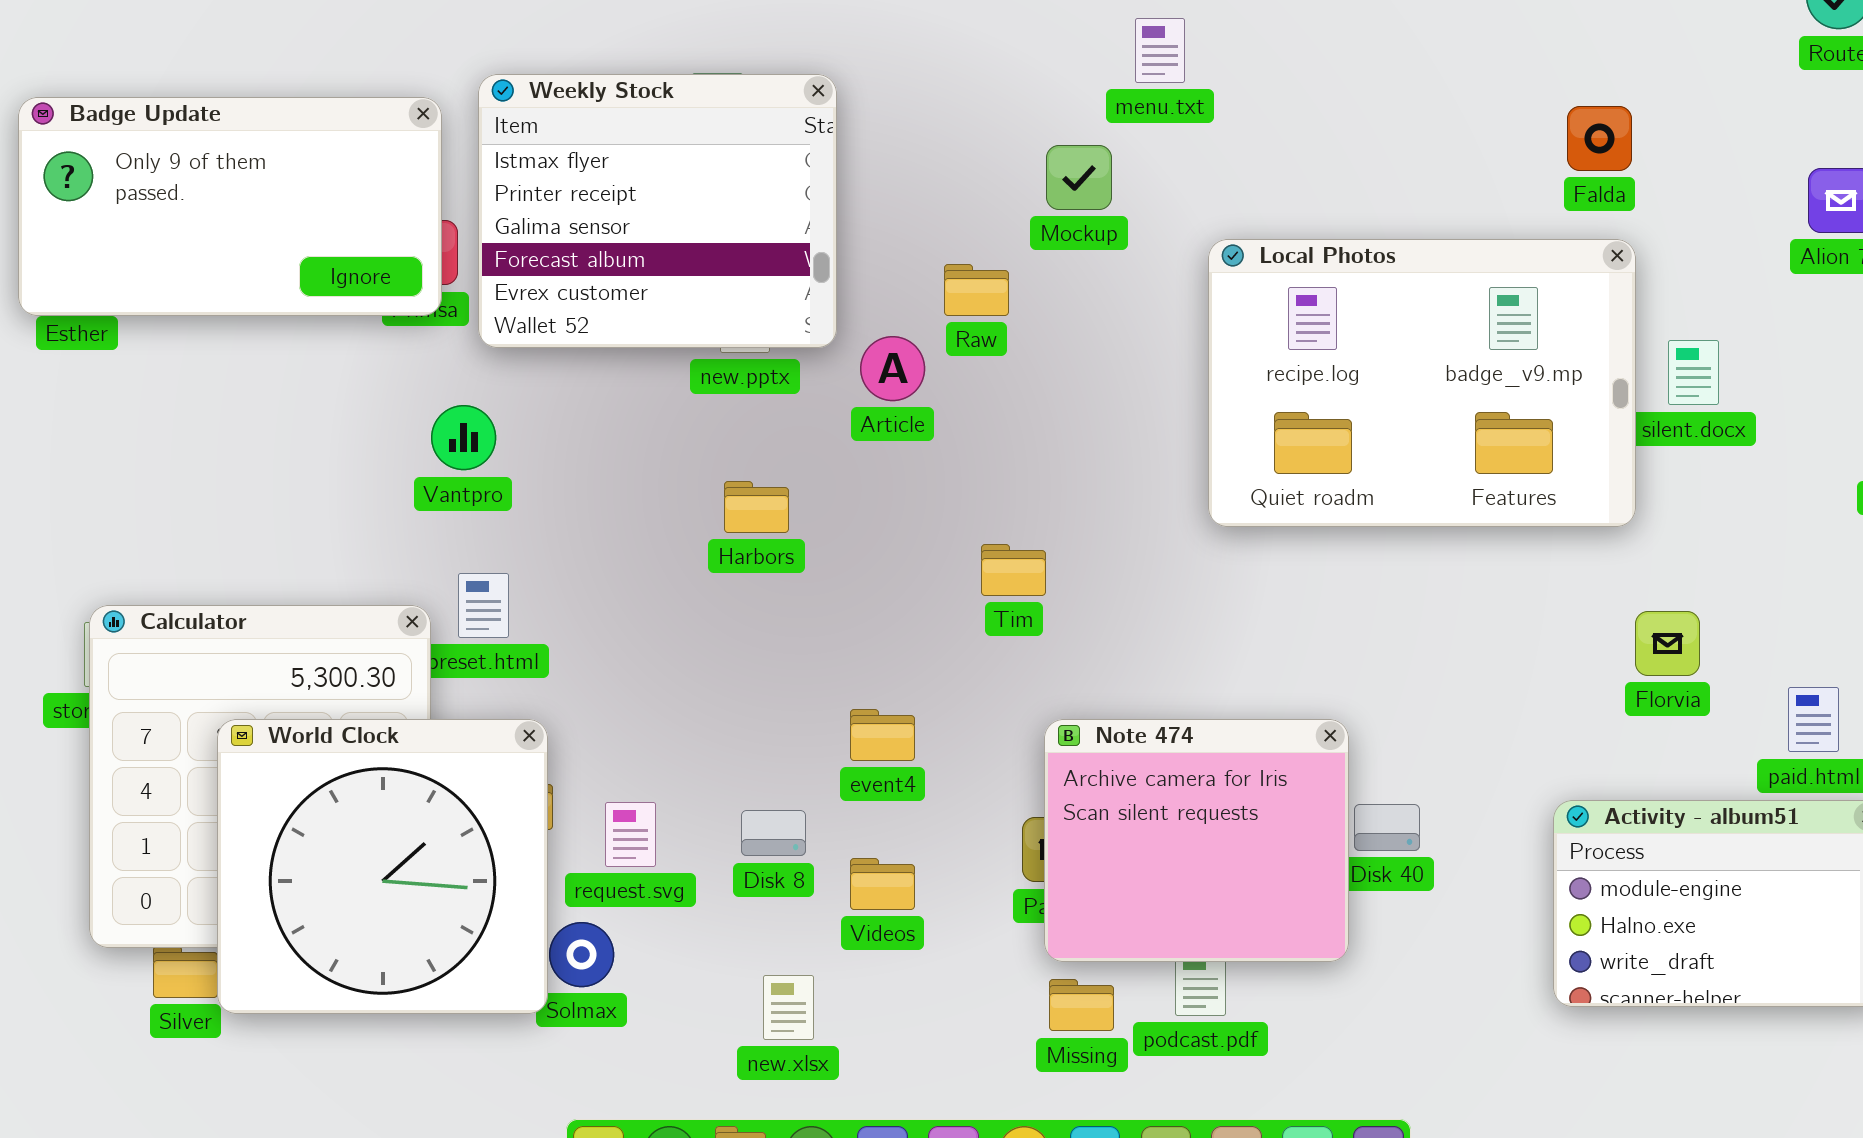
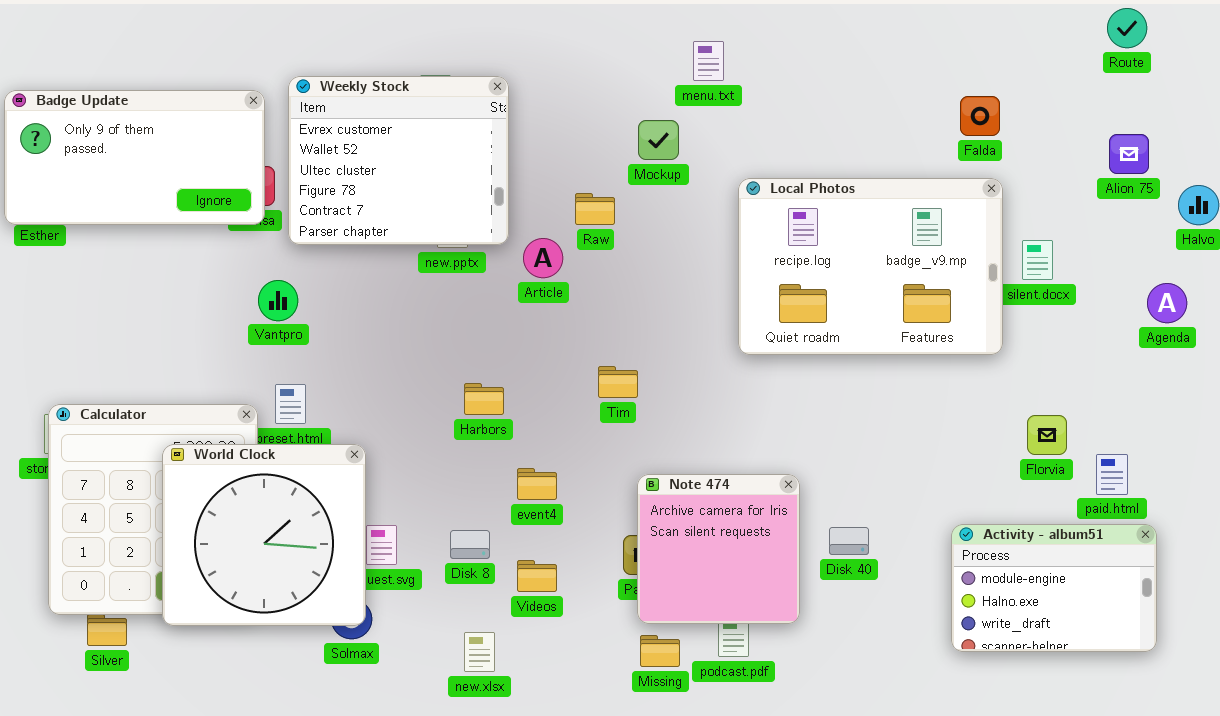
Weekly Stock: [478,74,837,348] -> [288,76,509,245], scrolled down 4 rows
Harbors: [724,481,789,533] -> [464,383,504,415], moved
Florvia: [1635,611,1700,676] -> [1027,415,1067,455], moved
World Clock: [217,719,548,1014] -> [162,444,366,626], moved
Note 474: [1044,719,1349,962] -> [637,474,800,624], resized

